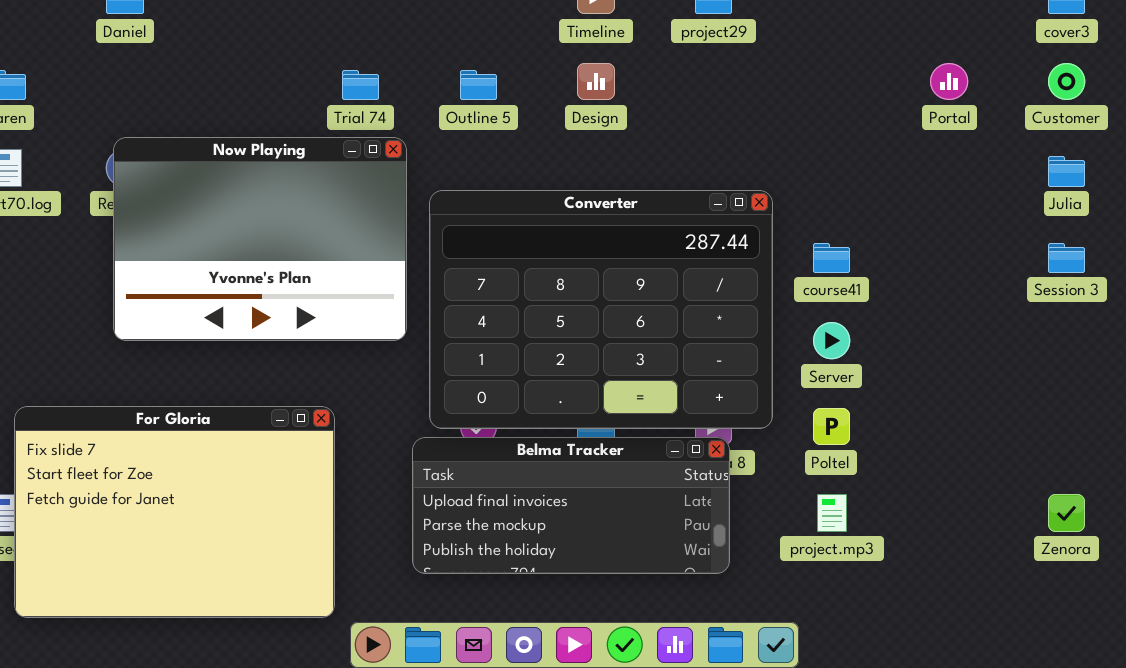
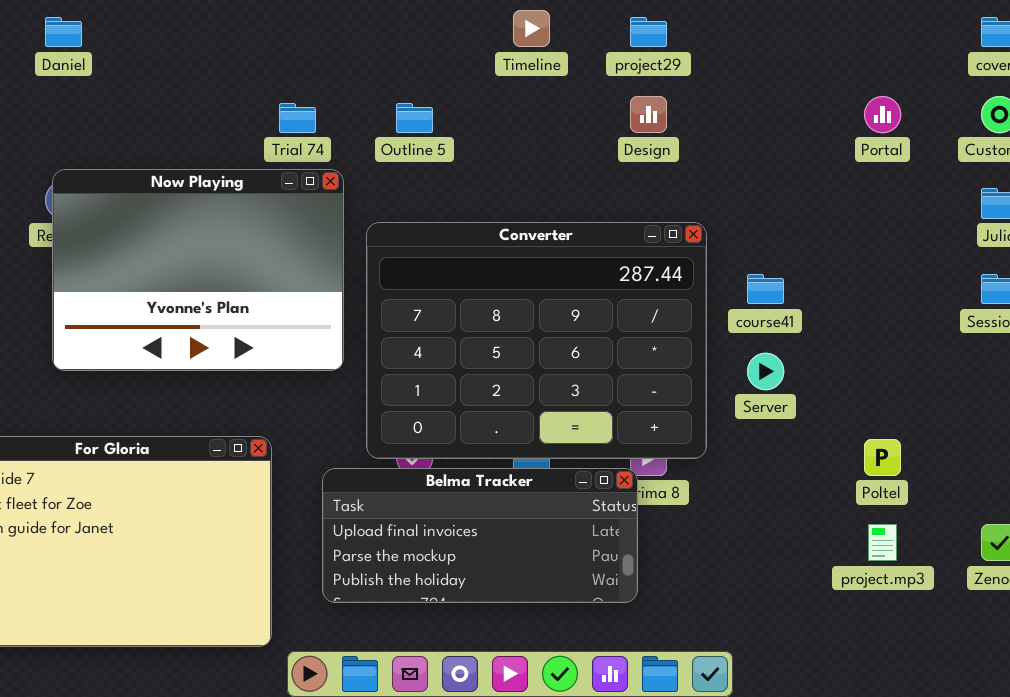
Design: [577,63,615,100] -> [630,96,667,133], moved
Poltel: [813,408,850,445] -> [864,439,901,476], moved
Belma Tracker: [412,437,730,574] -> [322,468,638,603], moved
project.mp3: [817,494,847,532] -> [868,524,897,561], moved

